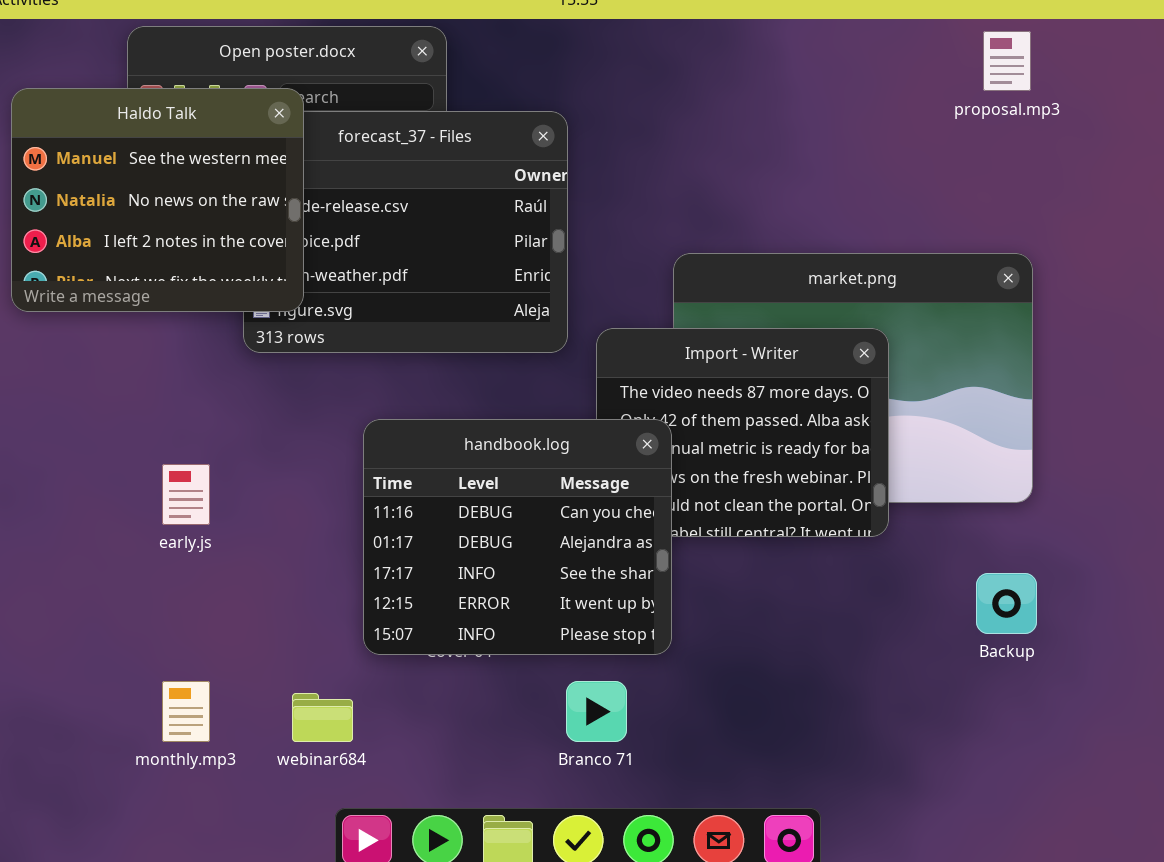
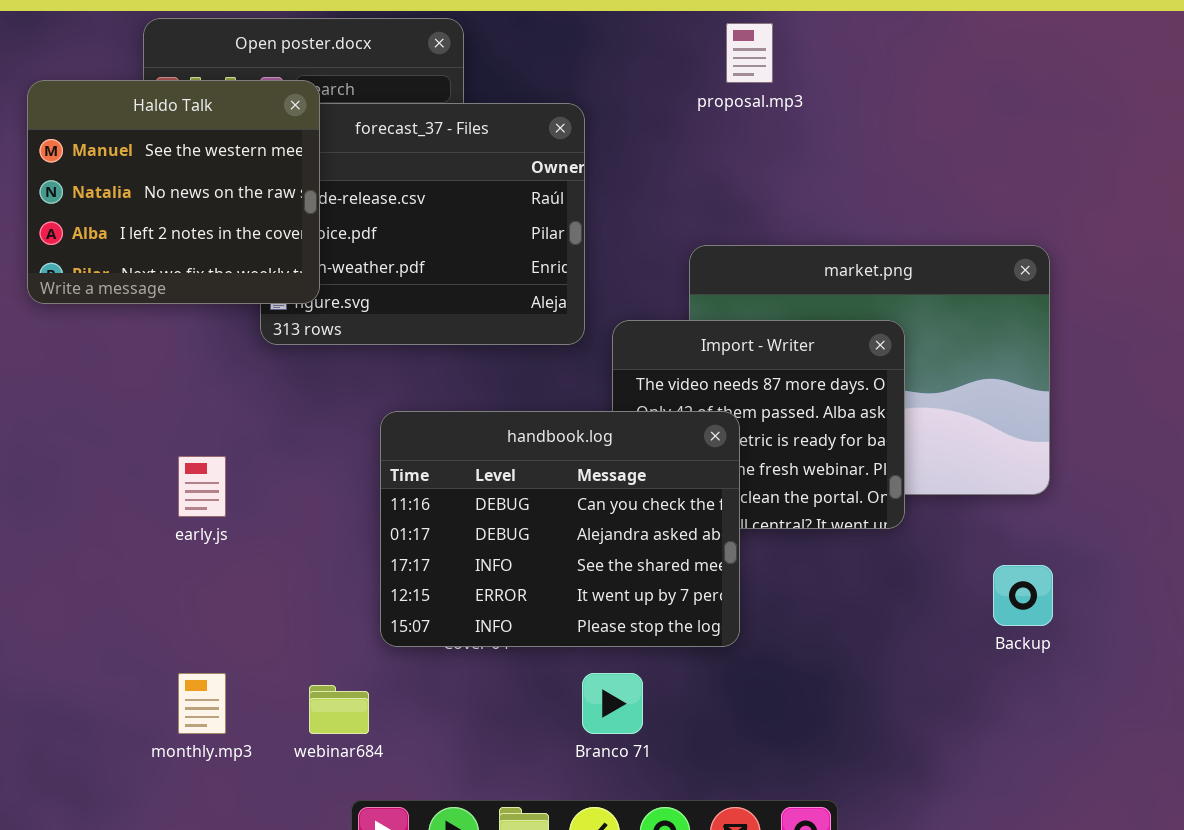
proposal.mp3: [983,31,1031,91] -> [726,23,773,83], moved
handbook.log: [363,419,672,655] -> [380,411,740,647], resized

